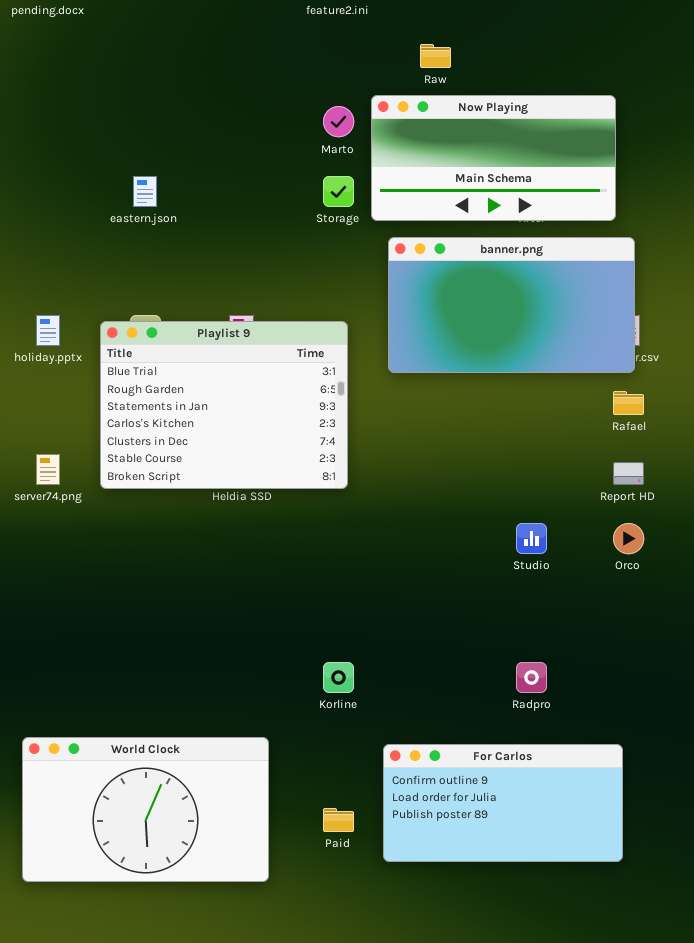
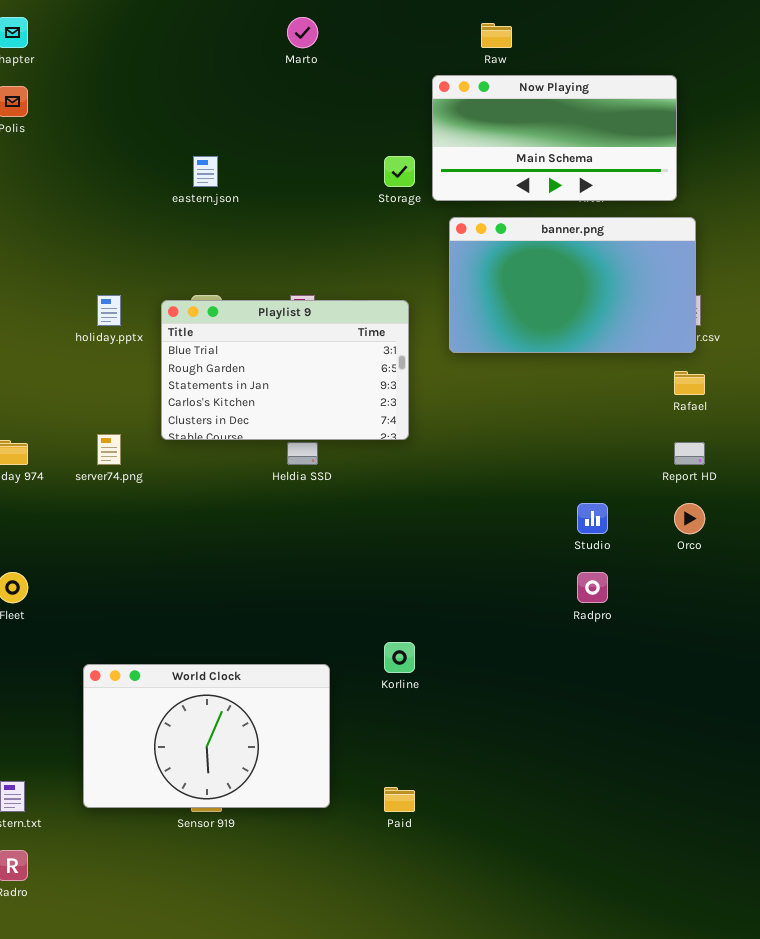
Marto: [323,106,354,137] -> [287,17,318,48], moved
Playlist 9: [100,321,348,489] -> [161,300,409,440], resized
Radpro: [516,662,547,693] -> [577,572,608,603], moved
World Clock: [22,737,269,882] -> [83,664,330,808], moved
For Carlos: [383,744,623,862] -> none, closed

